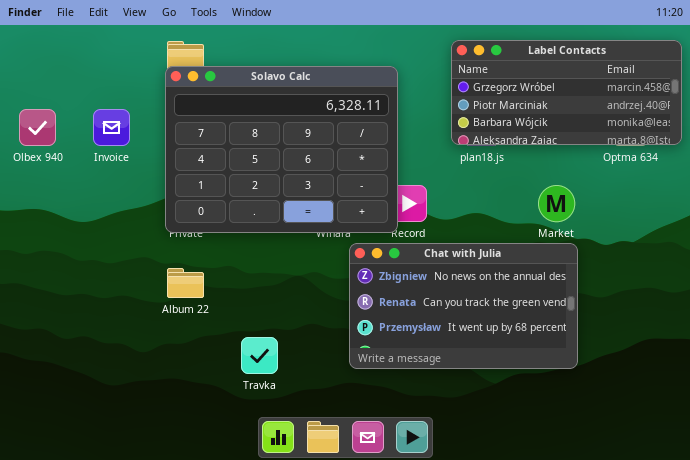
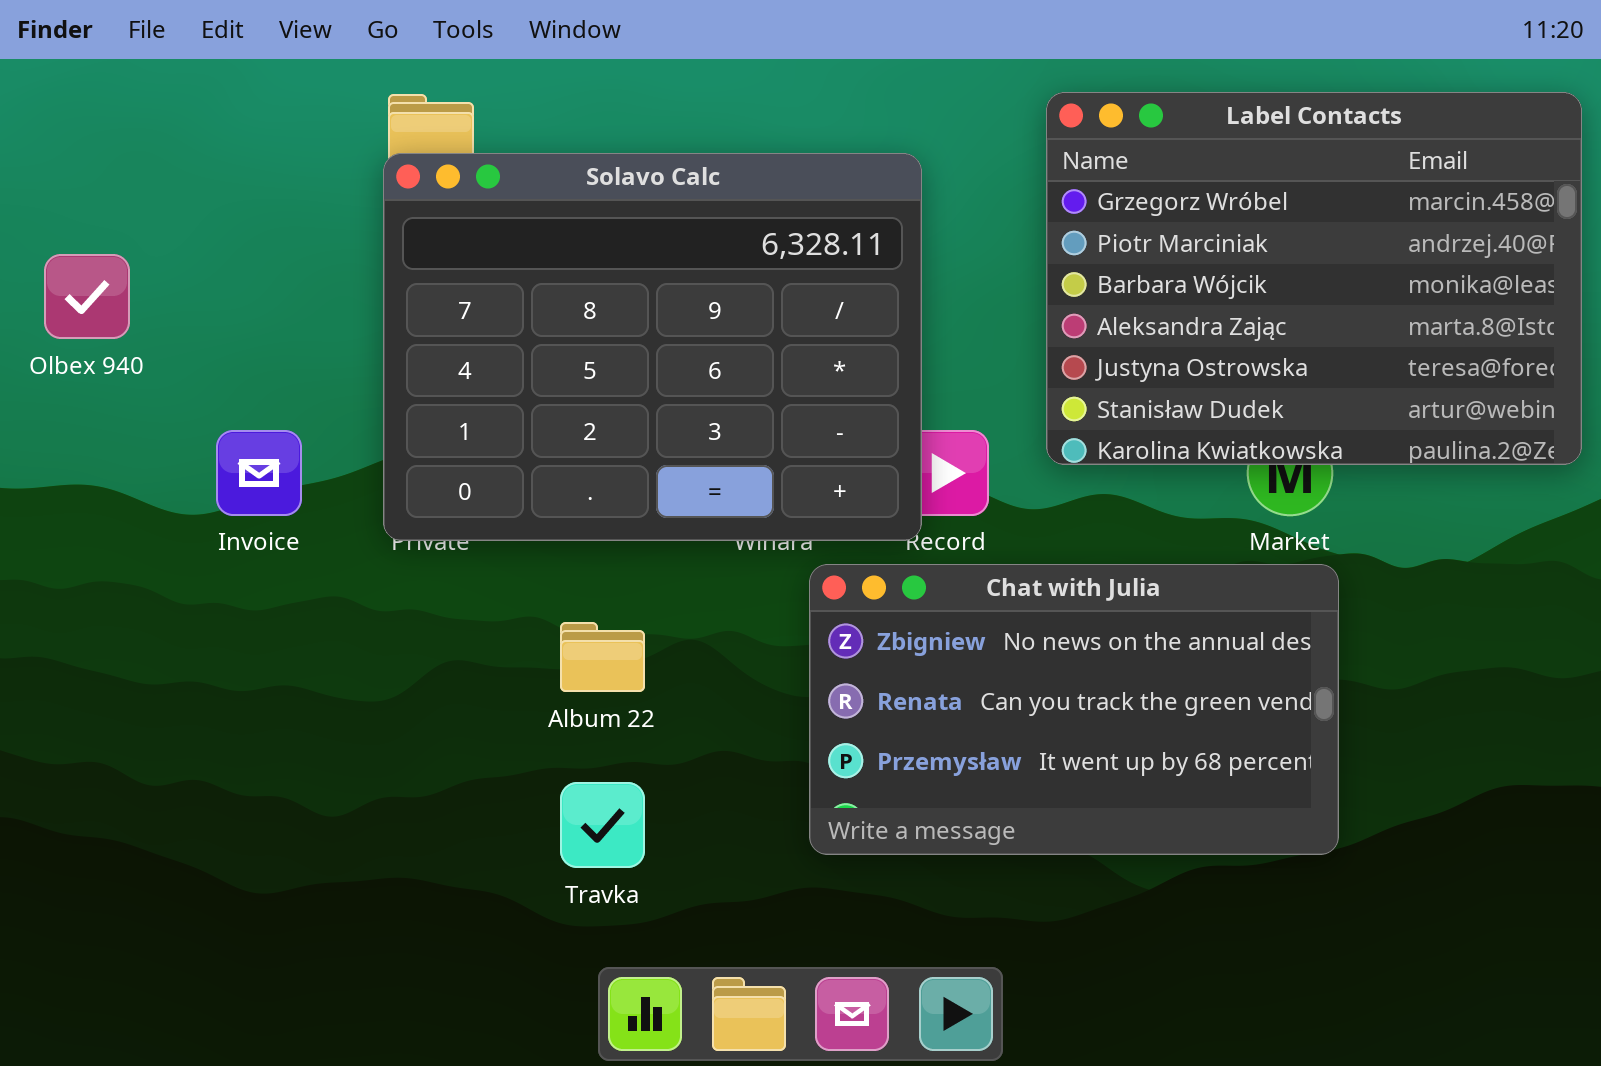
Label Contacts: [451,40,682,145] -> [1046,92,1582,465], resized
Invoice: [93,109,130,146] -> [216,430,302,516], moved
Album 22: [167,268,204,298] -> [560,622,645,692], moved

